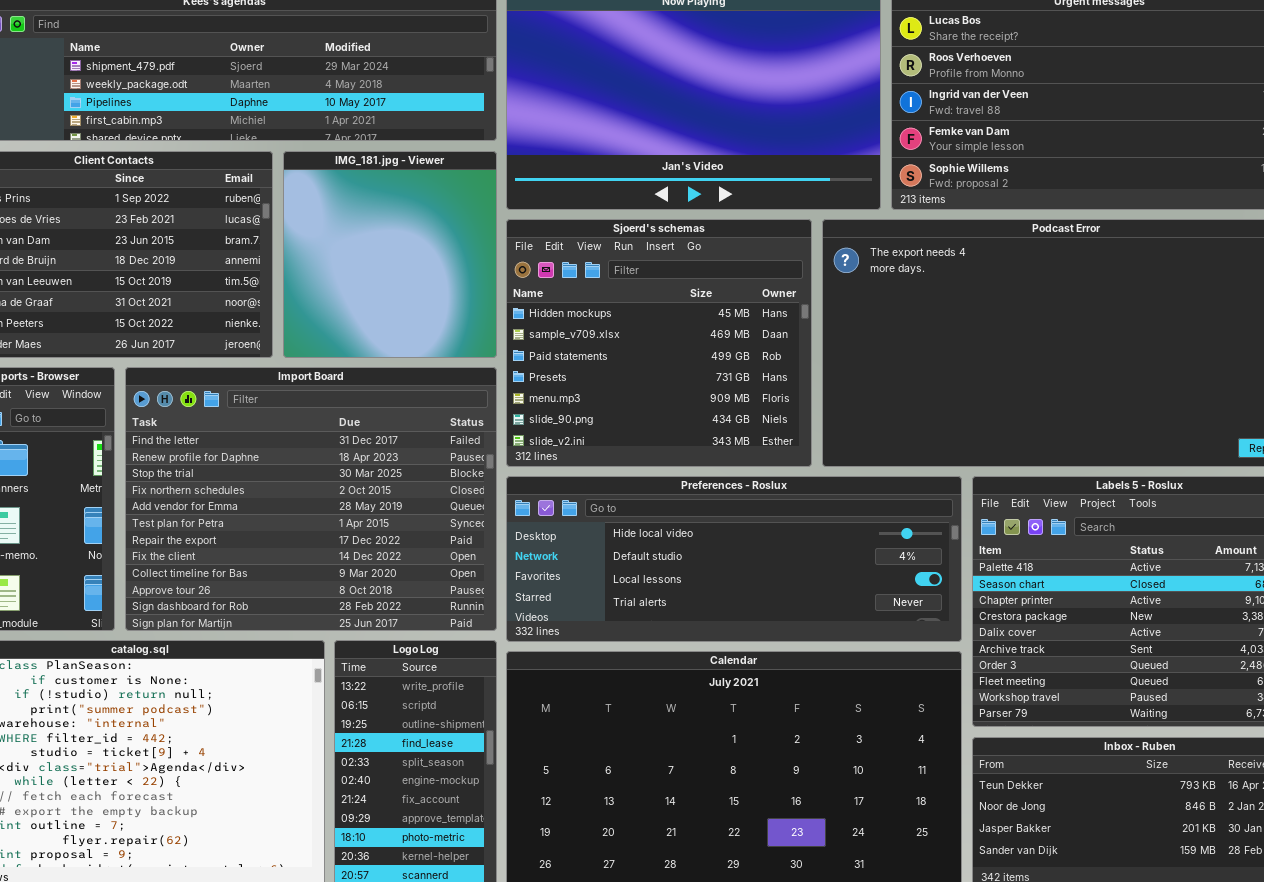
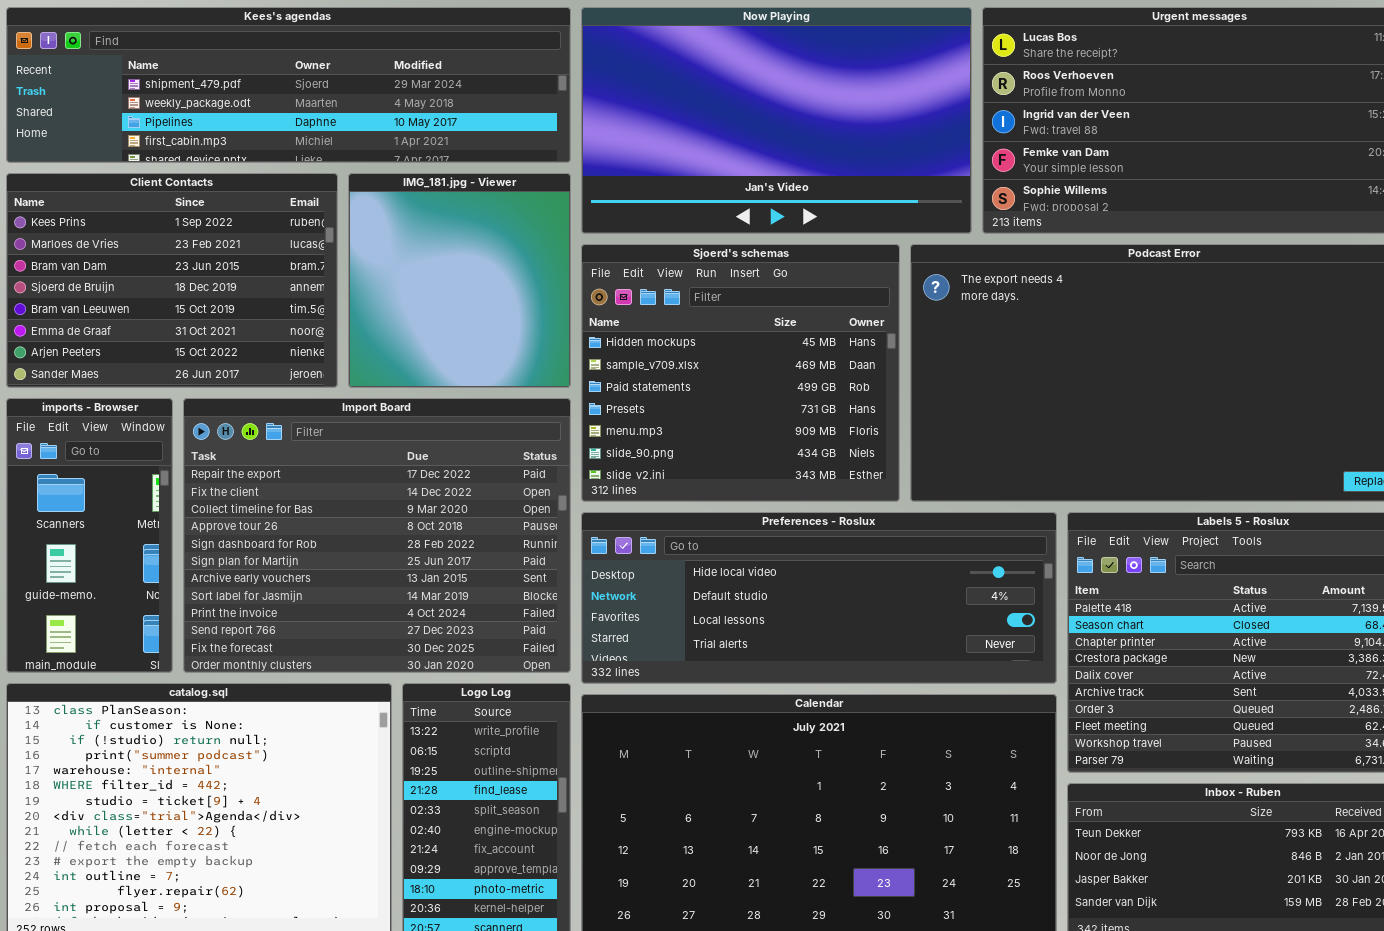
Import Board: [125,367,497,631] -> [183,398,571,673], scrolled down 6 rows

